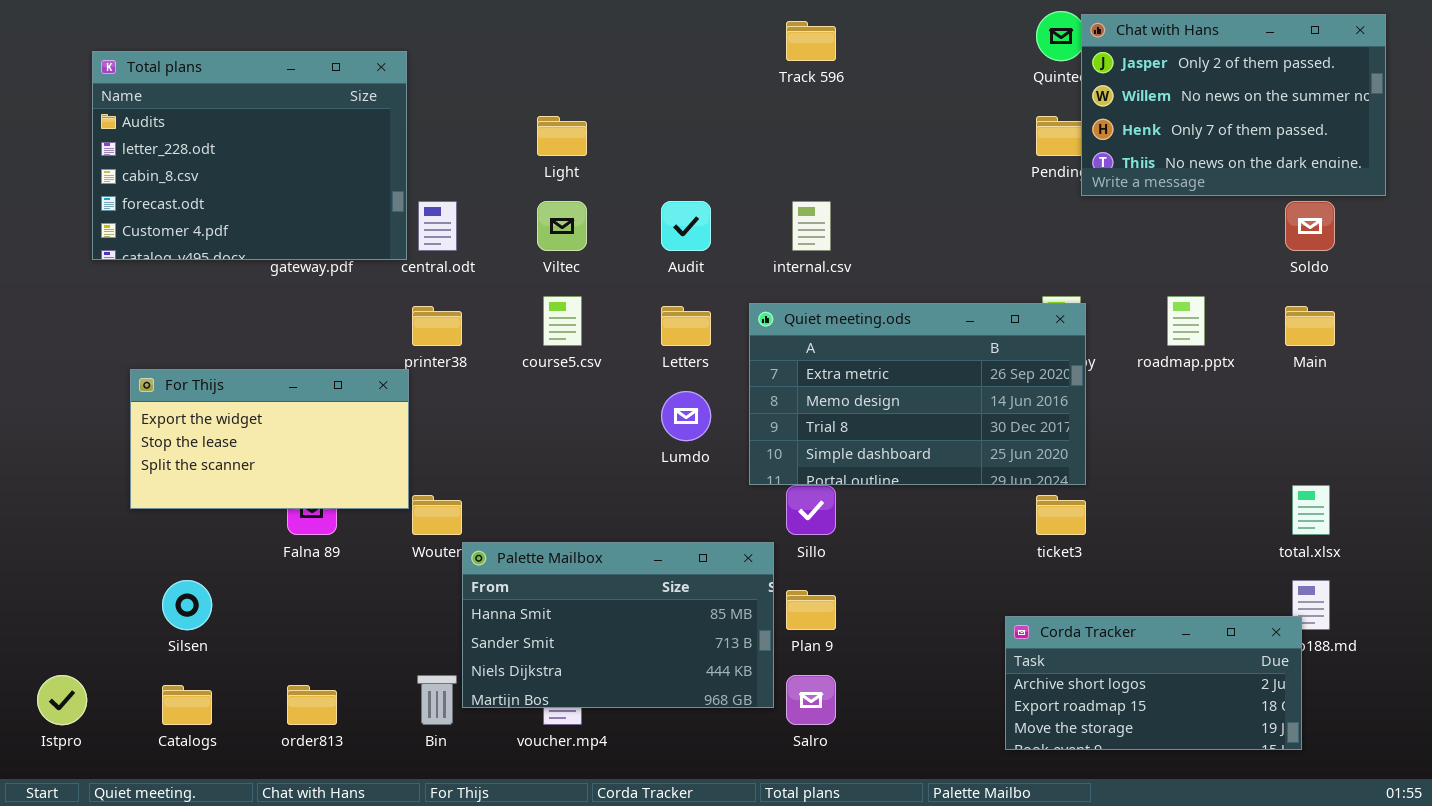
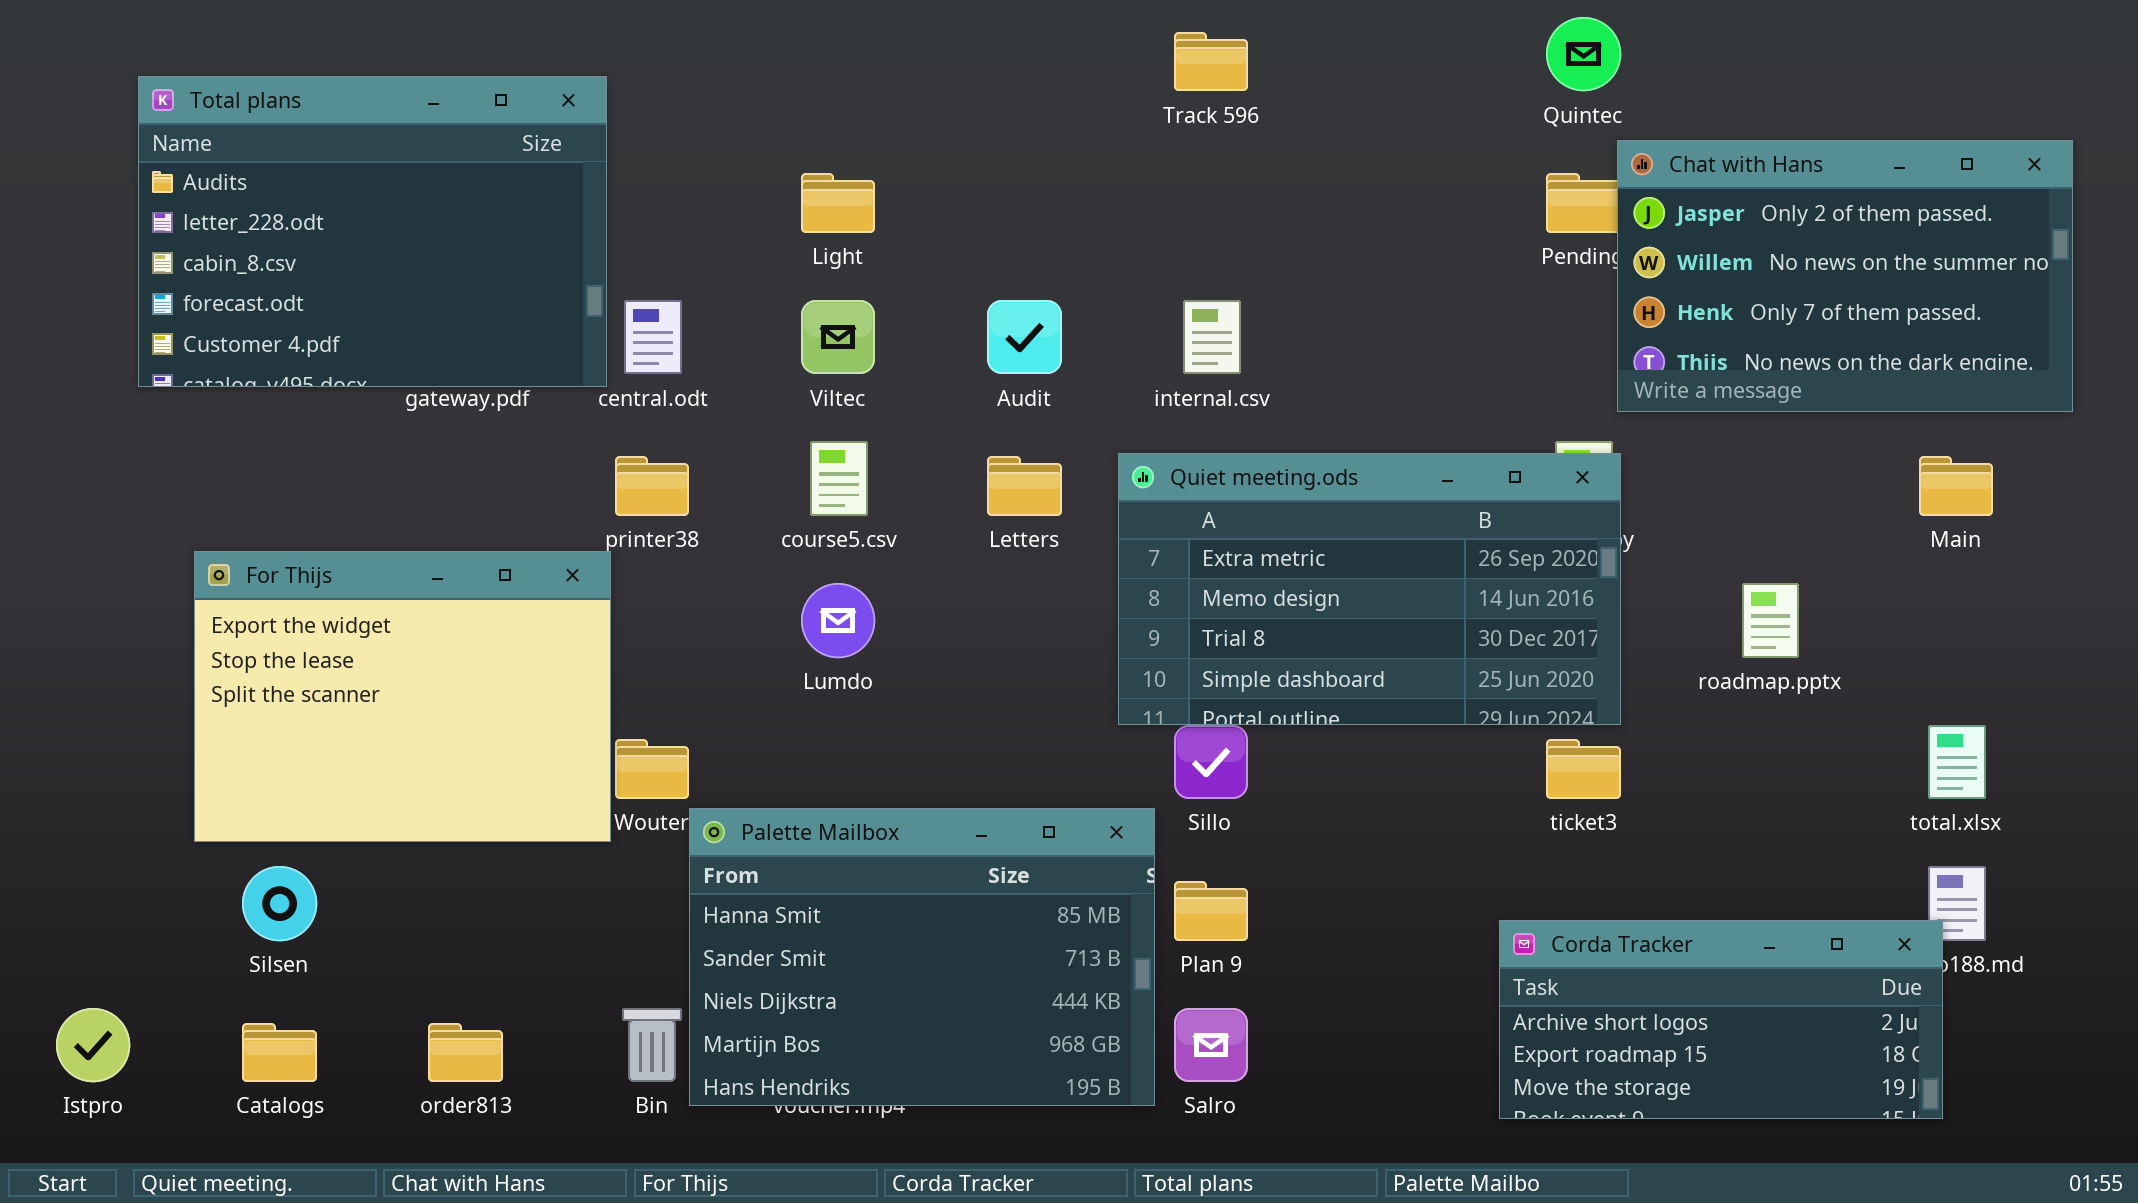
Chat with Hans: [1081,14,1386,196] -> [1617,140,2073,412], moved
roadmap.pptx: [1167,296,1205,346] -> [1742,583,1799,658], moved
For Thijs: [130,369,409,509] -> [194,551,611,842], resized
Lumdo: [661,391,711,441] -> [801,583,875,658], moved
Palette Mailbox: [462,542,774,708] -> [689,808,1155,1106], resized

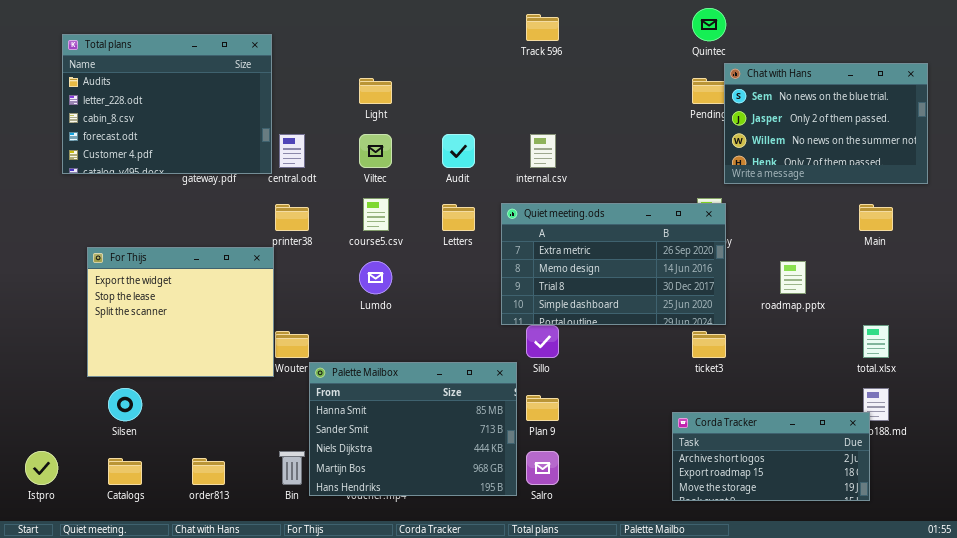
Chat with Hans: [1617,140,2073,412] -> [724,63,928,184], scrolled up 1 row

